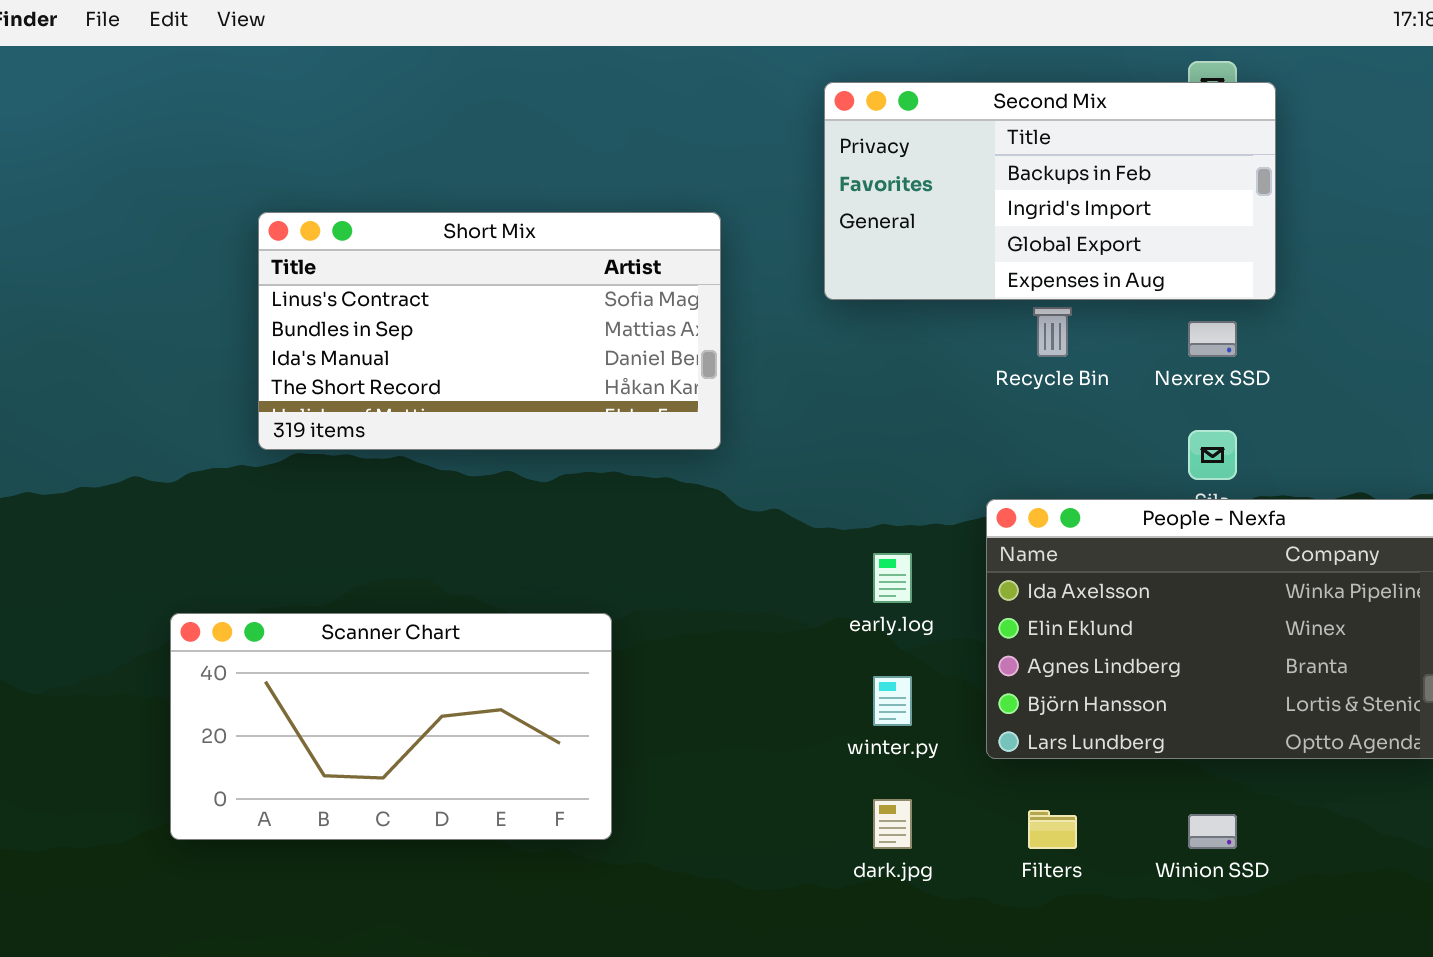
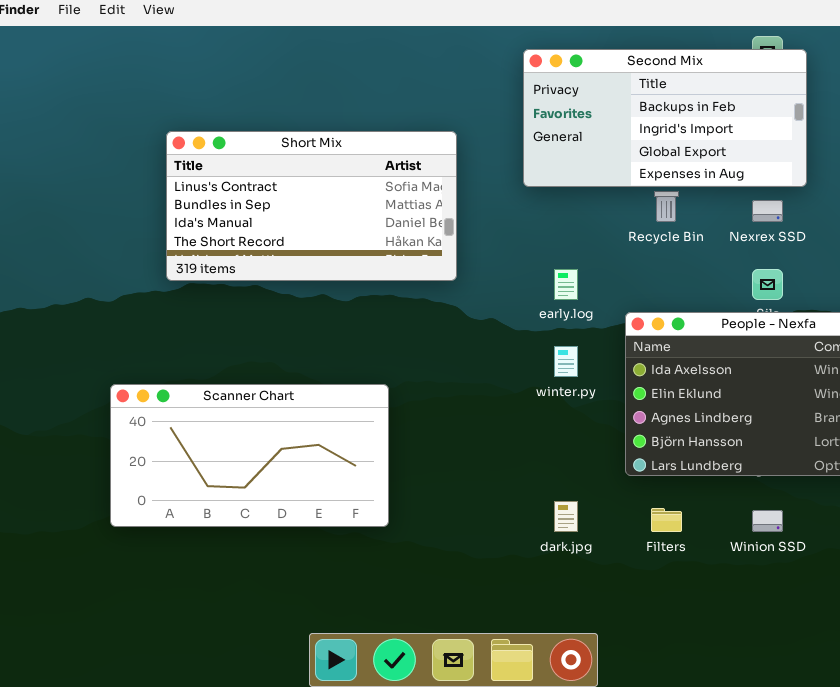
early.log: [873,553,912,603] -> [554,269,578,300], moved
winter.py: [873,676,912,726] -> [554,346,578,377], moved

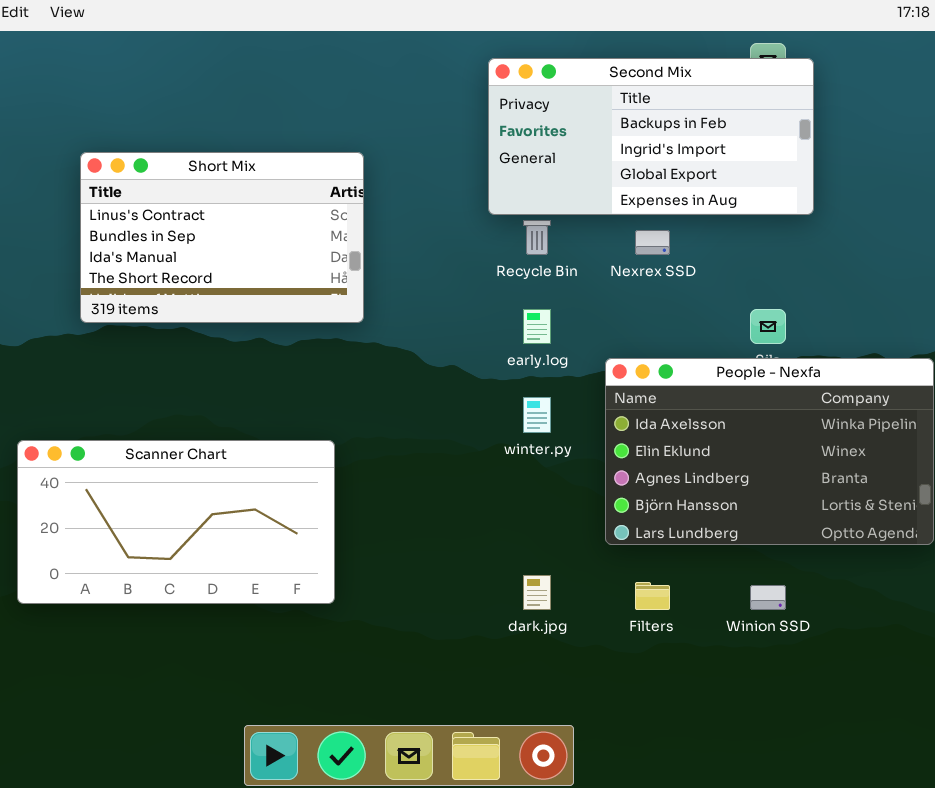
Short Mix: [166,131,457,281] -> [80,152,364,323], resized
Recycle Bin: [654,191,679,222] -> [523,220,551,255], moved
Nexrex SSD: [752,200,783,222] -> [635,230,670,255], moved

